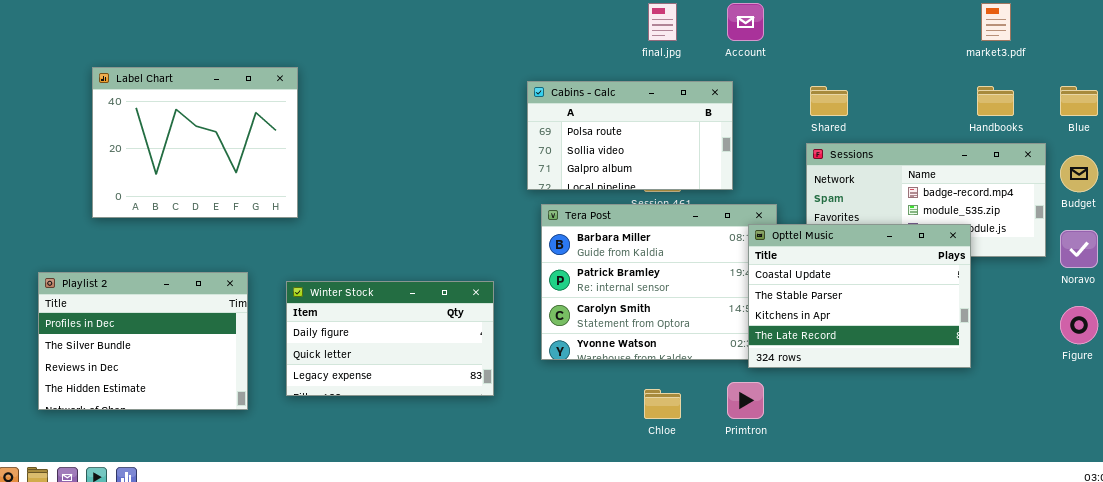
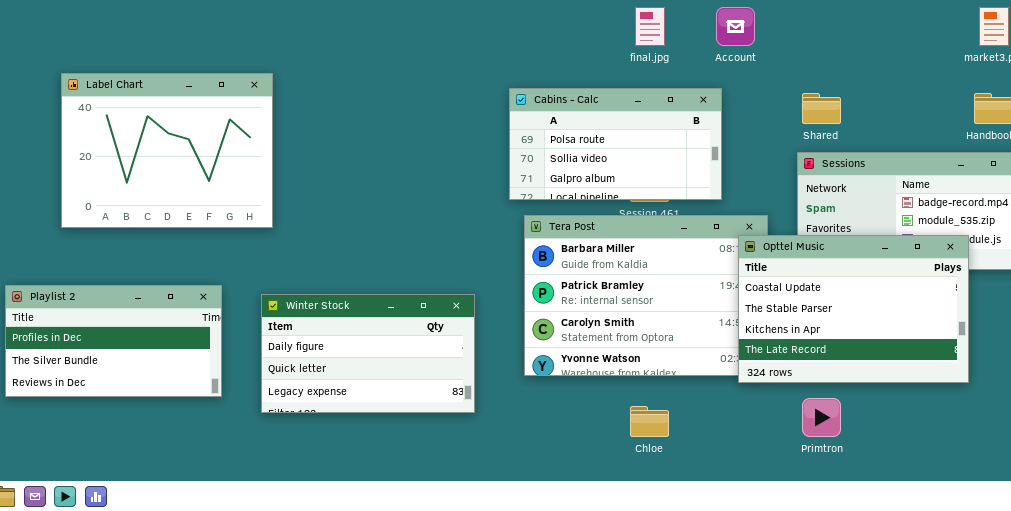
Playlist 2: [38,272,248,410] -> [5,285,222,397], resized
Primtron: [727,382,764,419] -> [802,398,841,437], moved

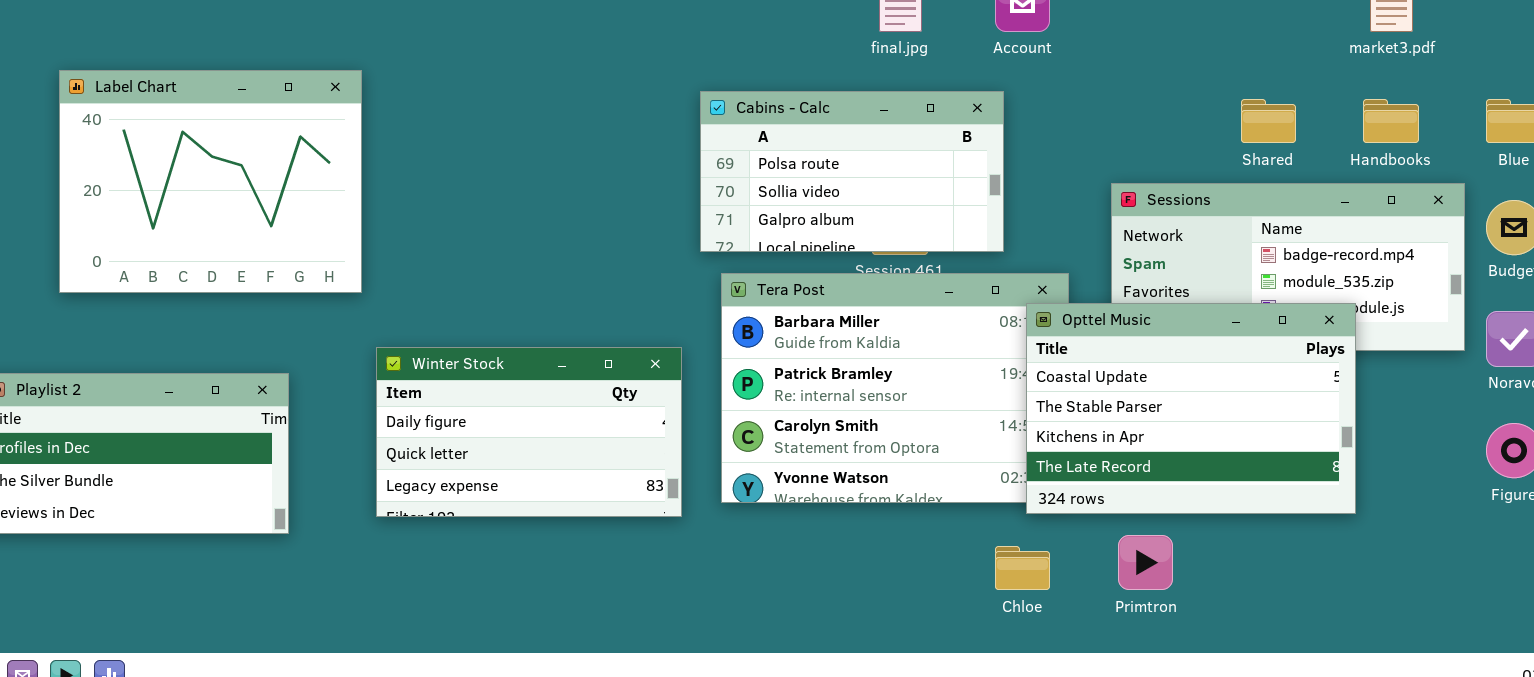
Shared: [802,93,841,124] -> [1241,99,1296,143], moved
Winter Stock: [261,294,475,413] -> [376,347,682,517], moved
Chloe: [630,406,669,437] -> [995,546,1050,590], moved

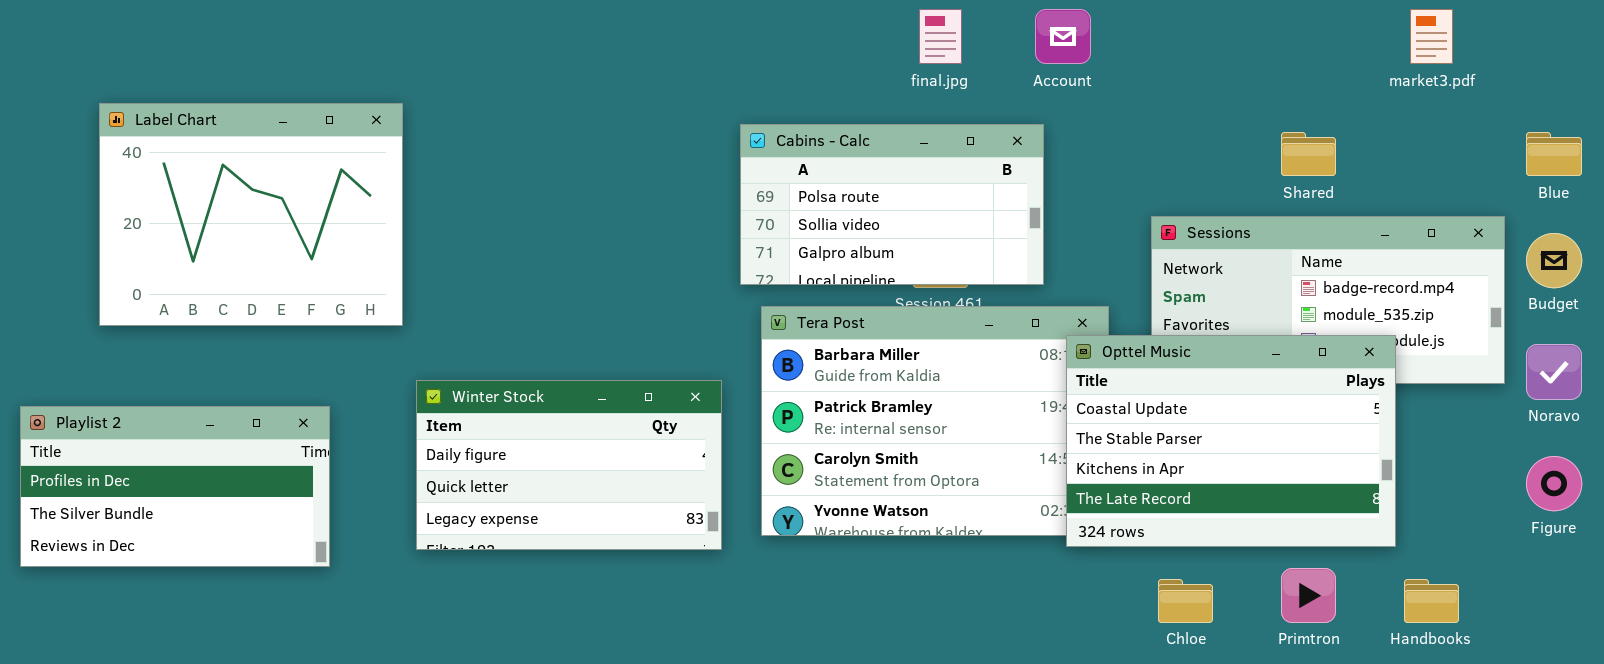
Handbooks: [1363,99,1419,143] -> [1404,579,1459,623], moved
Primtron: [1118,535,1173,590] -> [1281,568,1336,623], moved
Chloe: [995,546,1050,590] -> [1158,579,1213,623], moved

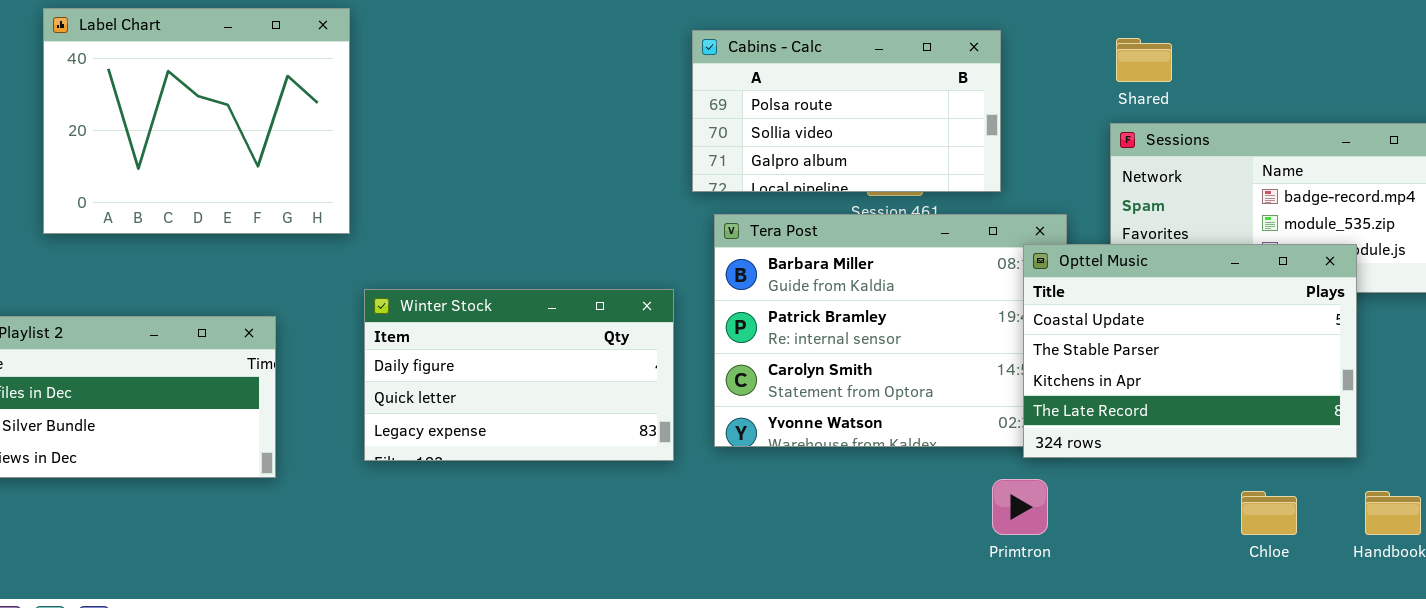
Shared: [1281,132,1336,176] -> [1116,38,1172,82], moved
Primtron: [1281,568,1336,623] -> [992,479,1048,535], moved
Chloe: [1158,579,1213,623] -> [1241,491,1297,535], moved

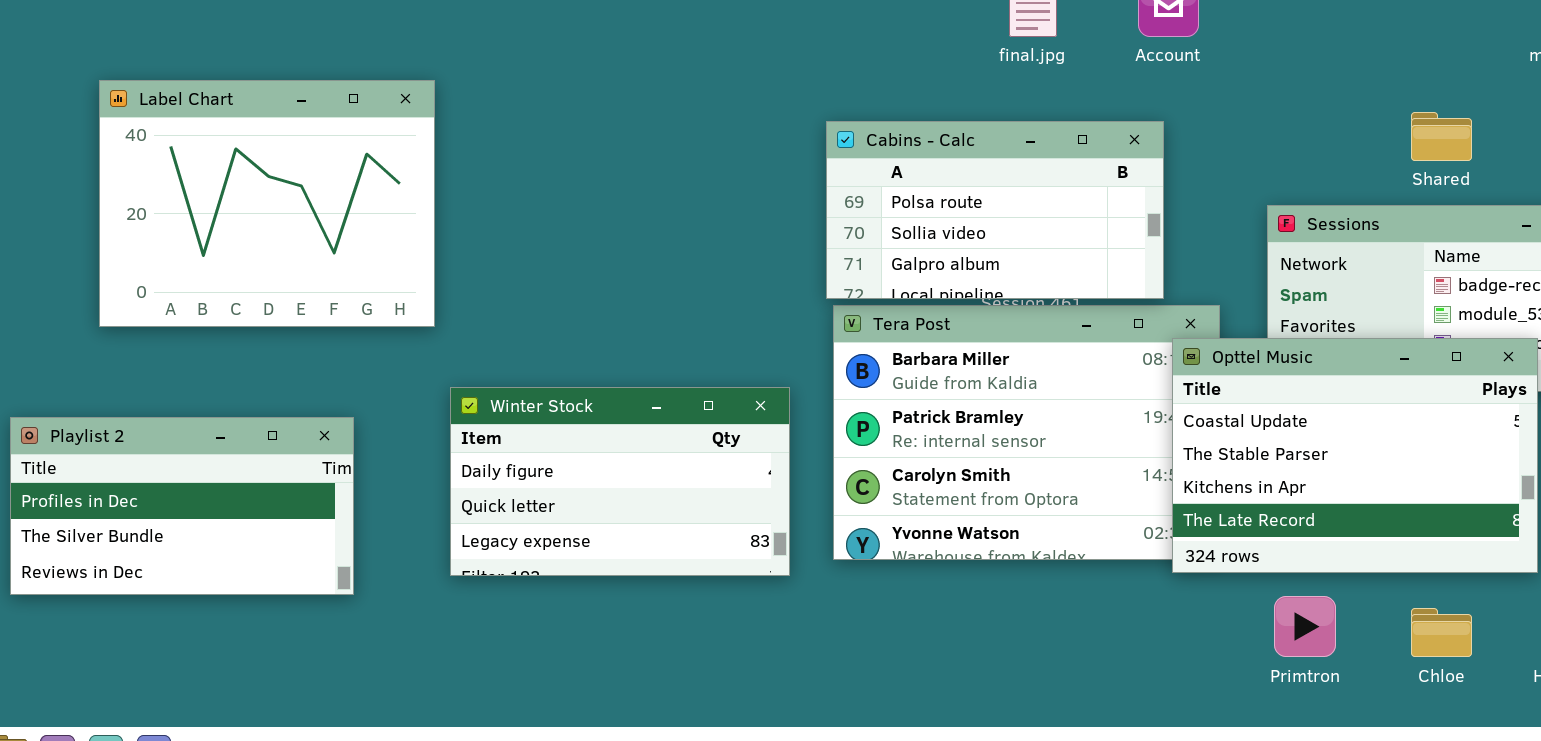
Cabins - Calc: [692,30,1001,192] -> [826,121,1164,299], moved
Shared: [1116,38,1172,82] -> [1411,112,1472,161], moved
Primtron: [992,479,1048,535] -> [1274,596,1336,657], moved

